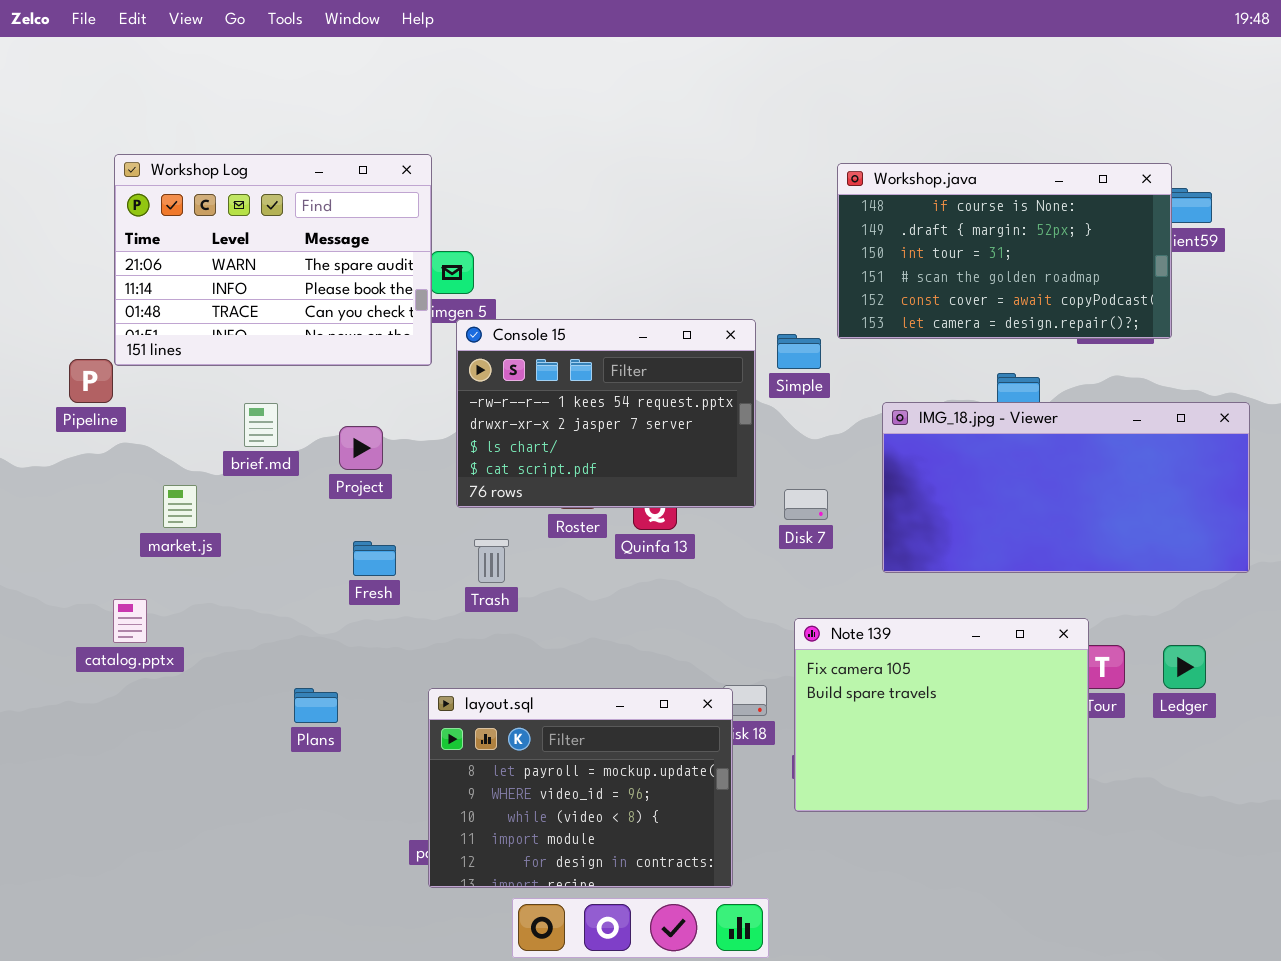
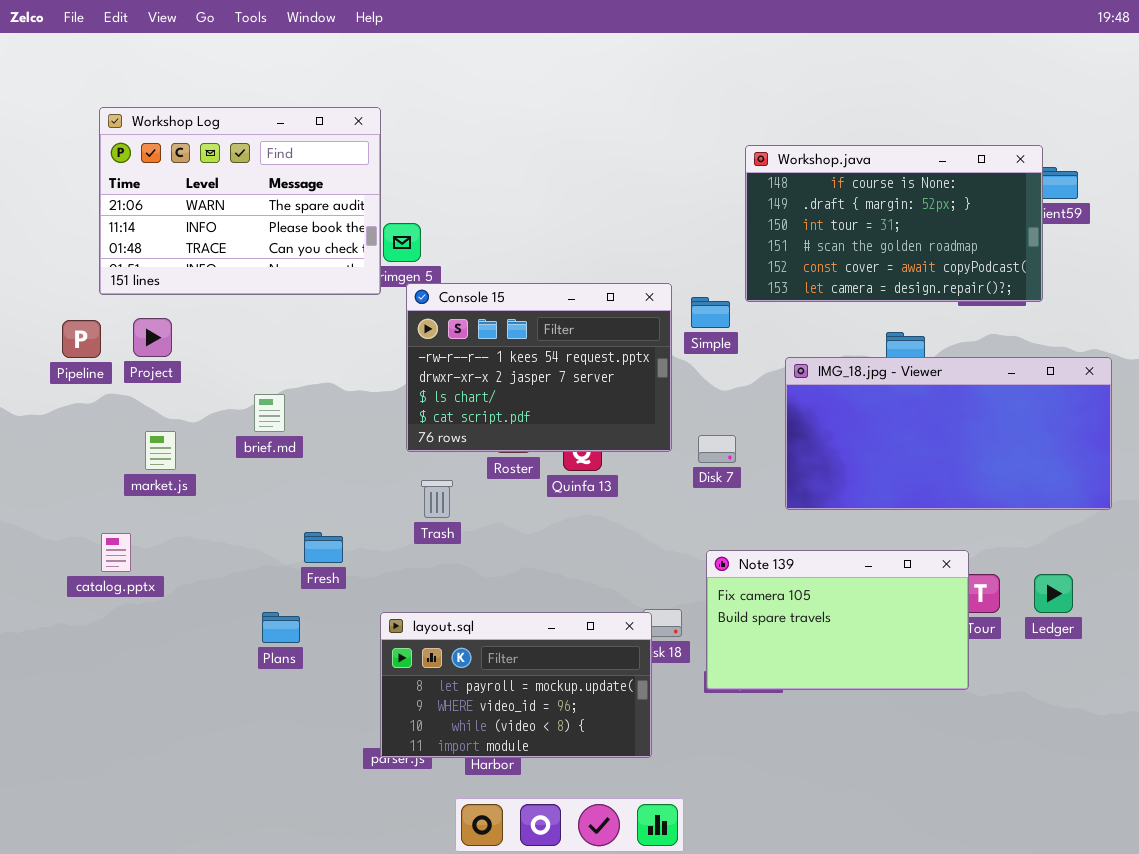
Workshop Log: [114,154,432,366] -> [99,107,381,295], moved
brief.md: [244,403,278,447] -> [254,394,285,432], moved
Project: [339,426,383,470] -> [133,318,172,357], moved
Fresh: [353,541,396,576] -> [304,532,343,563], moved
Note 139: [794,618,1089,812] -> [706,550,969,690], resized
layout.sql: [428,688,733,888] -> [380,612,652,758], resized

